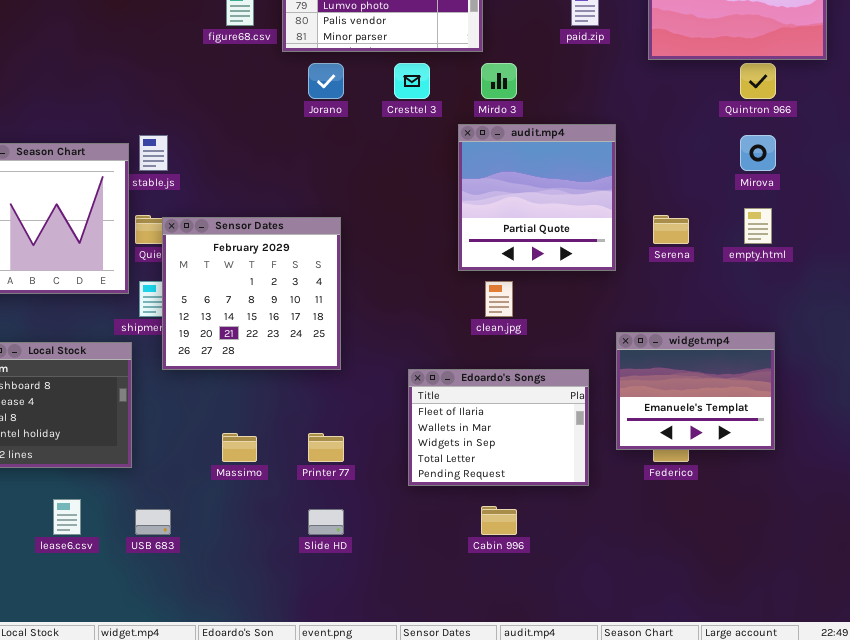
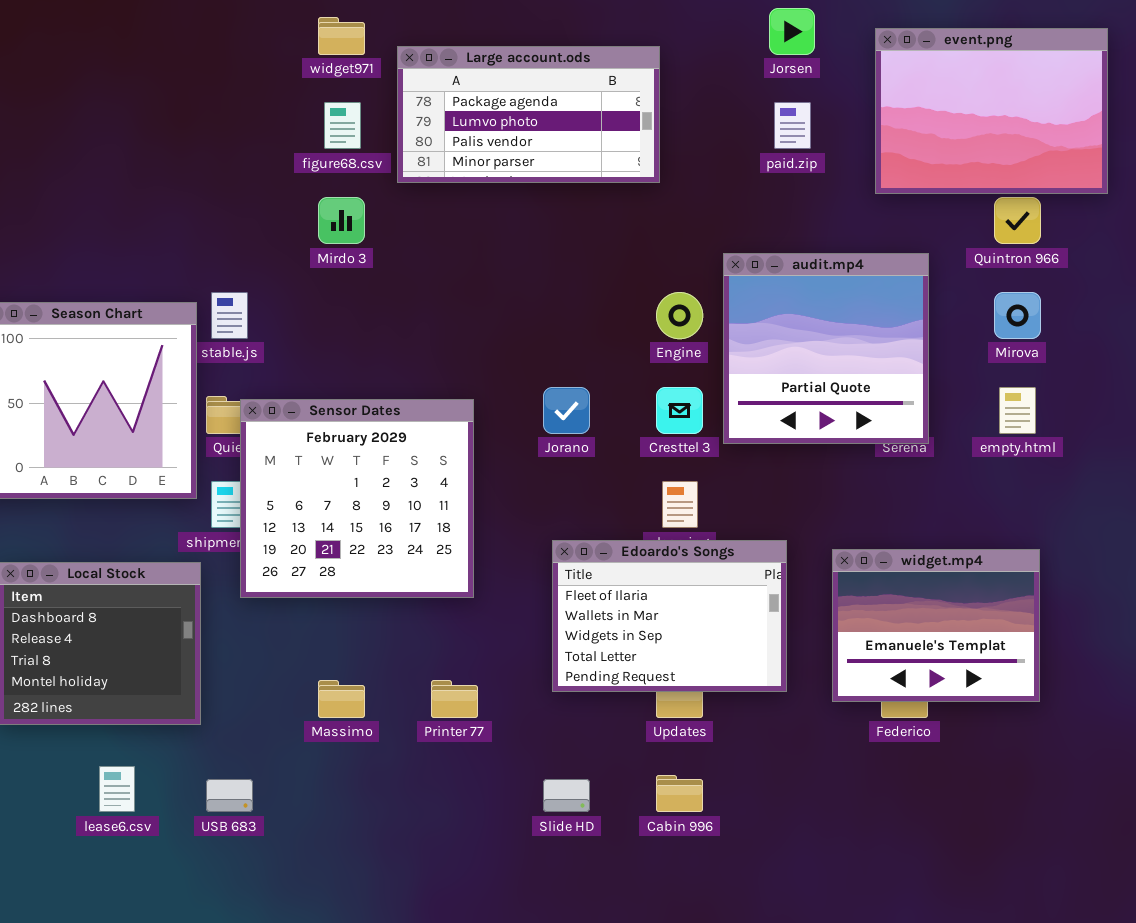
Jorano: [308,63,344,99] -> [543,387,590,434], moved
Cresttel 3: [394,63,430,99] -> [656,387,703,434], moved
Mirdo 3: [481,63,517,99] -> [318,197,365,244], moved
audit.mp4: [458,124,616,271] -> [723,253,929,444], moved
Edoardo's Songs: [408,369,589,486] -> [552,540,787,692], moved
Slide HD: [308,509,344,535] -> [543,779,590,812], moved

